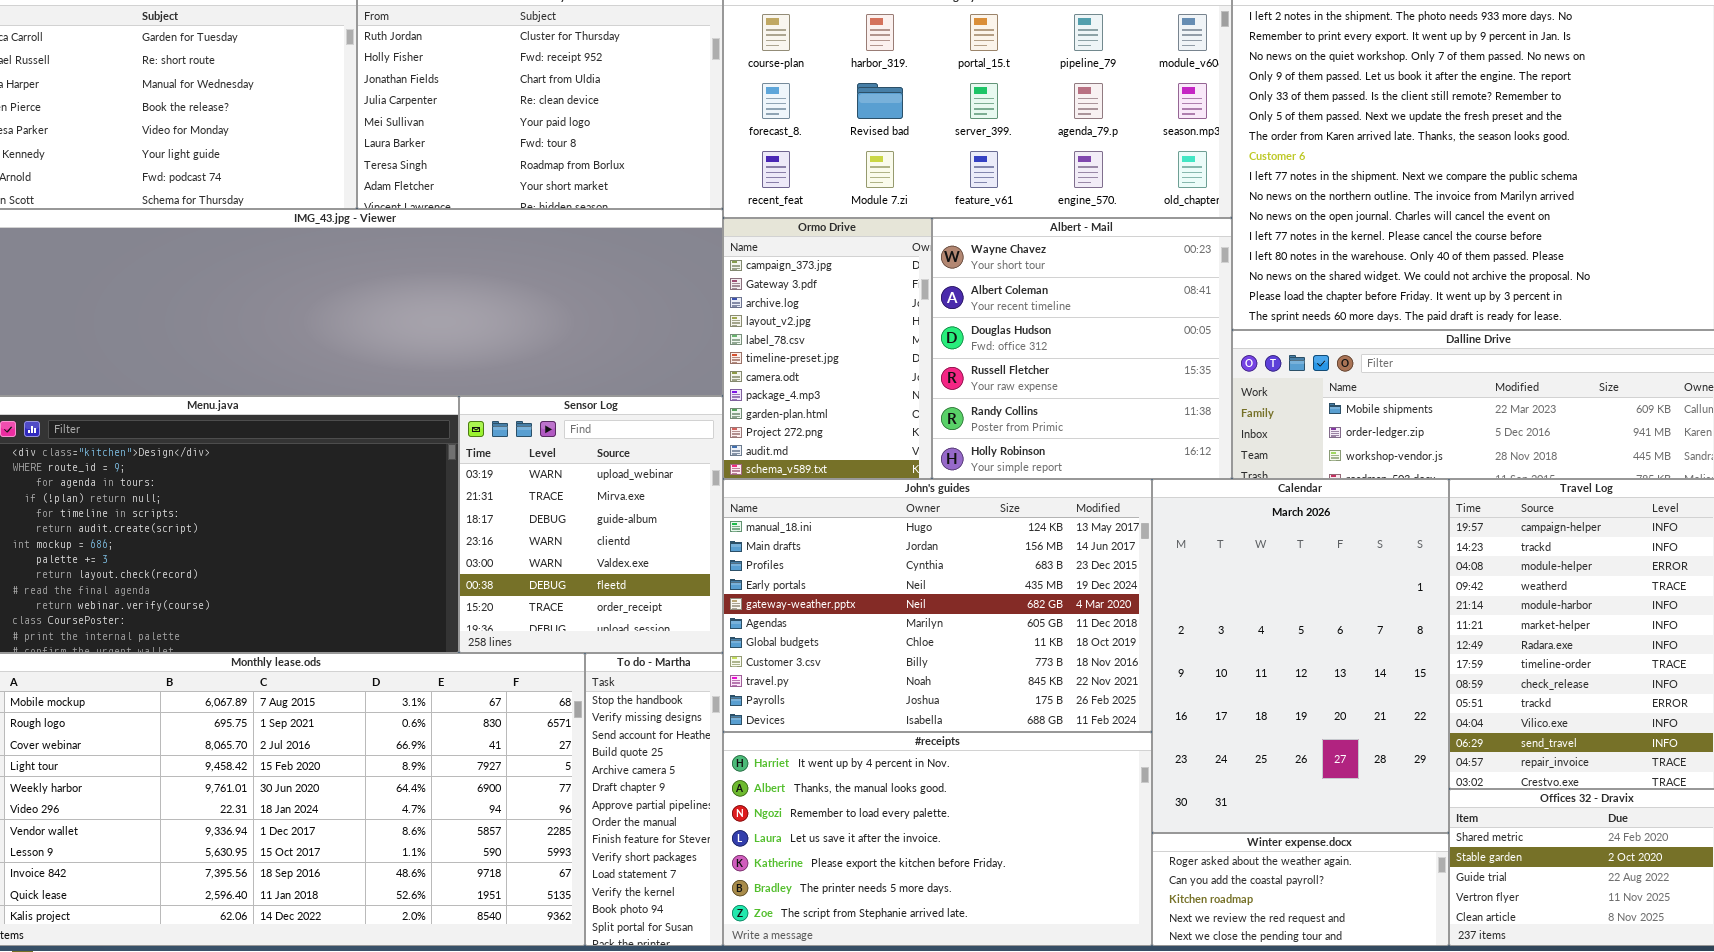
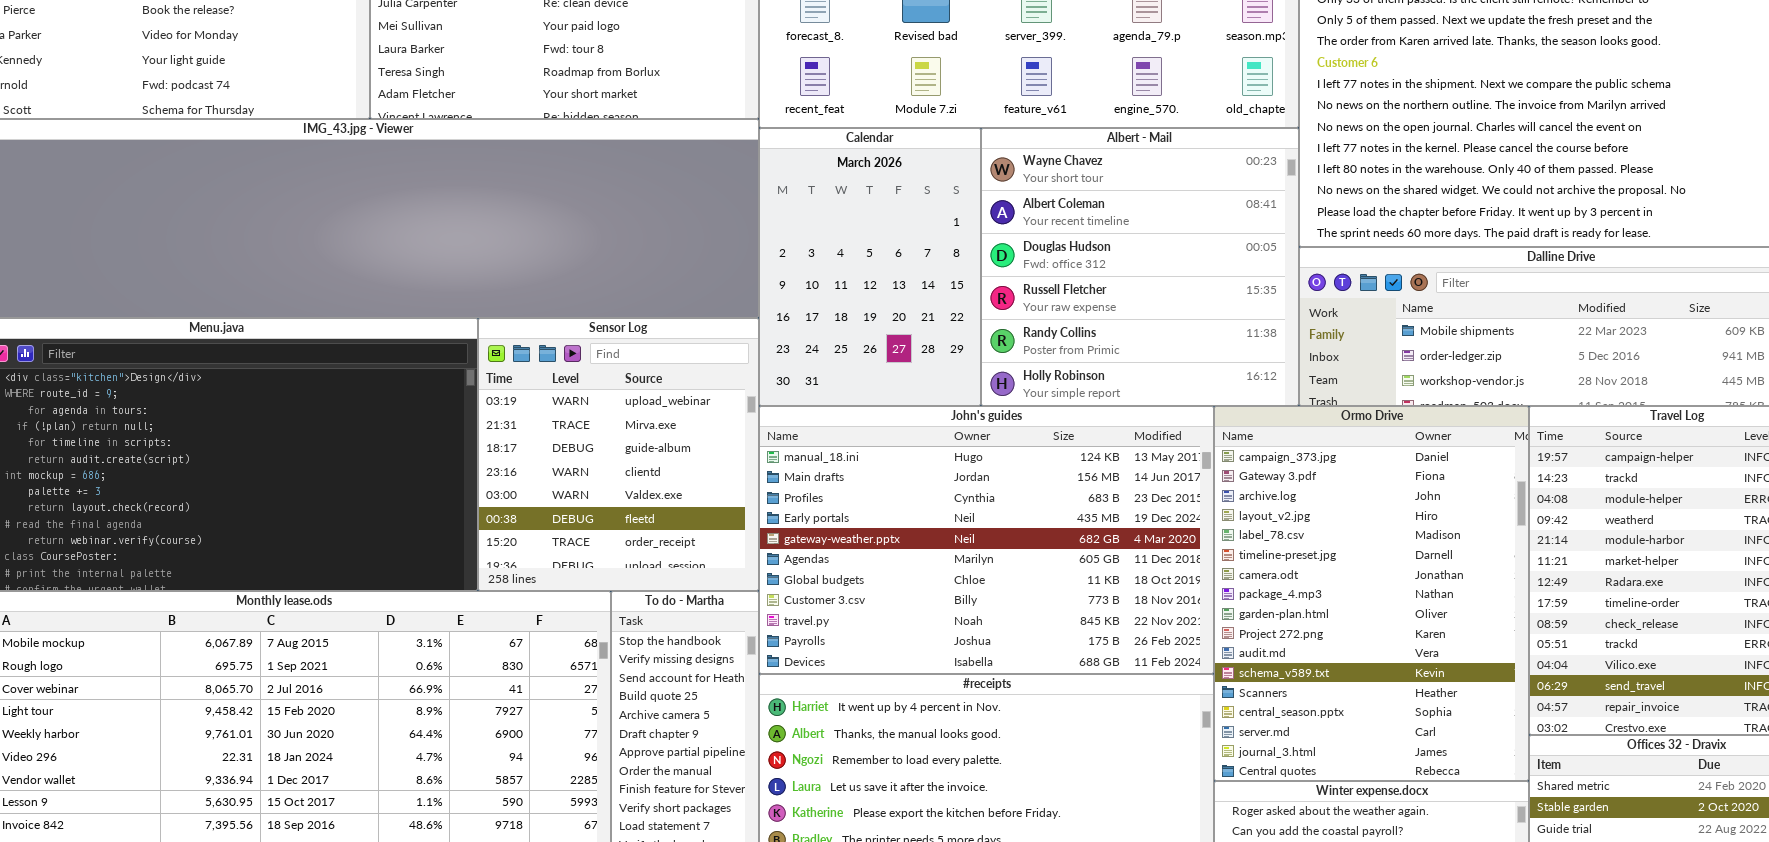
Ormo Drive: [723,218,932,479] -> [1214,406,1529,781], moved, resized
Calendar: [1152,479,1449,833] -> [759,128,981,406], moved, resized

